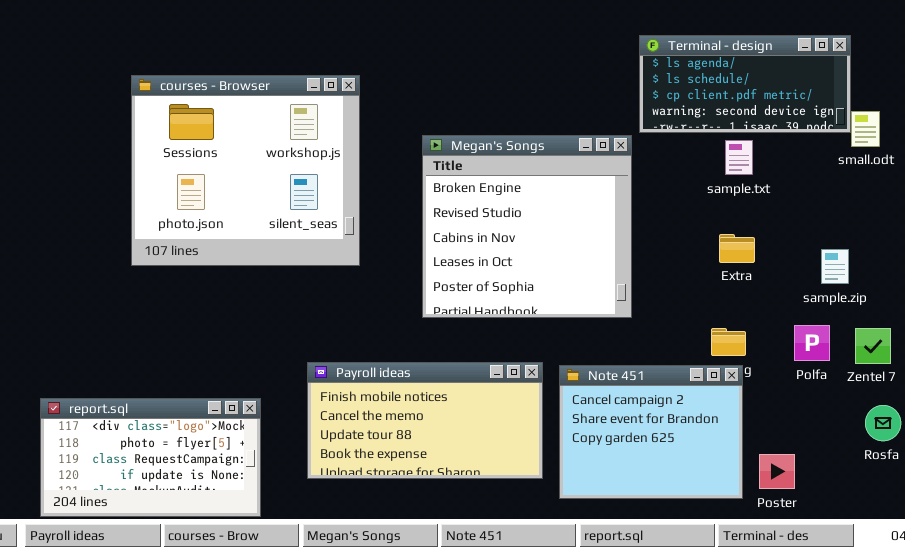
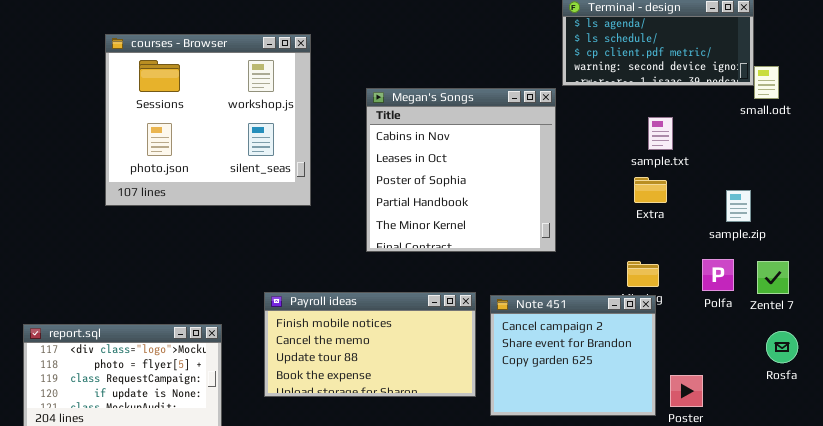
Megan's Songs: [422,135,632,318] -> [366,88,556,252], scrolled down 2 rows
sample.txt: [725,140,753,175] -> [648,117,673,150], moved

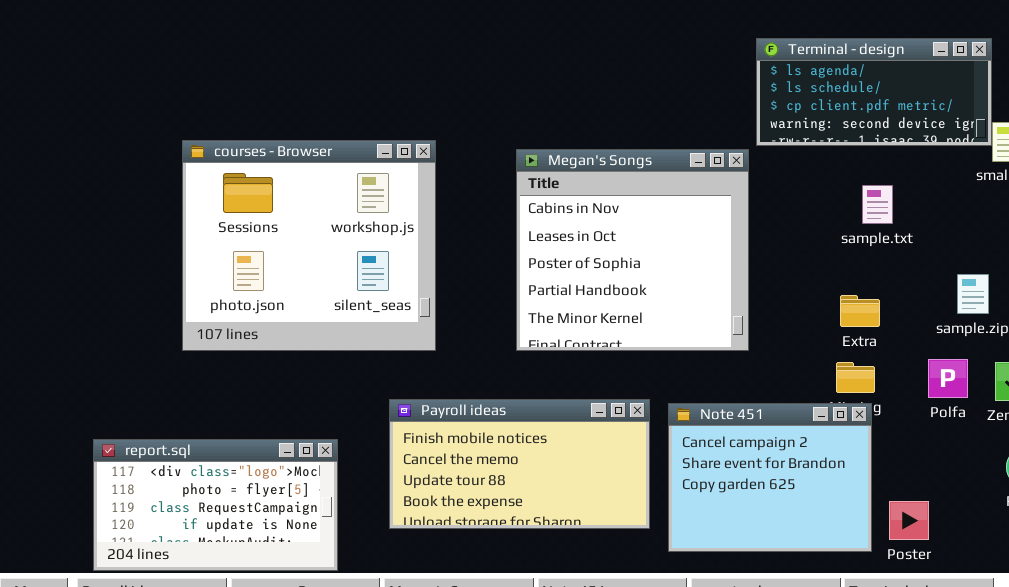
courses - Browser: [105,34,311,206] -> [182,140,436,351], moved
Extra: [634,177,667,203] -> [840,295,880,327], moved

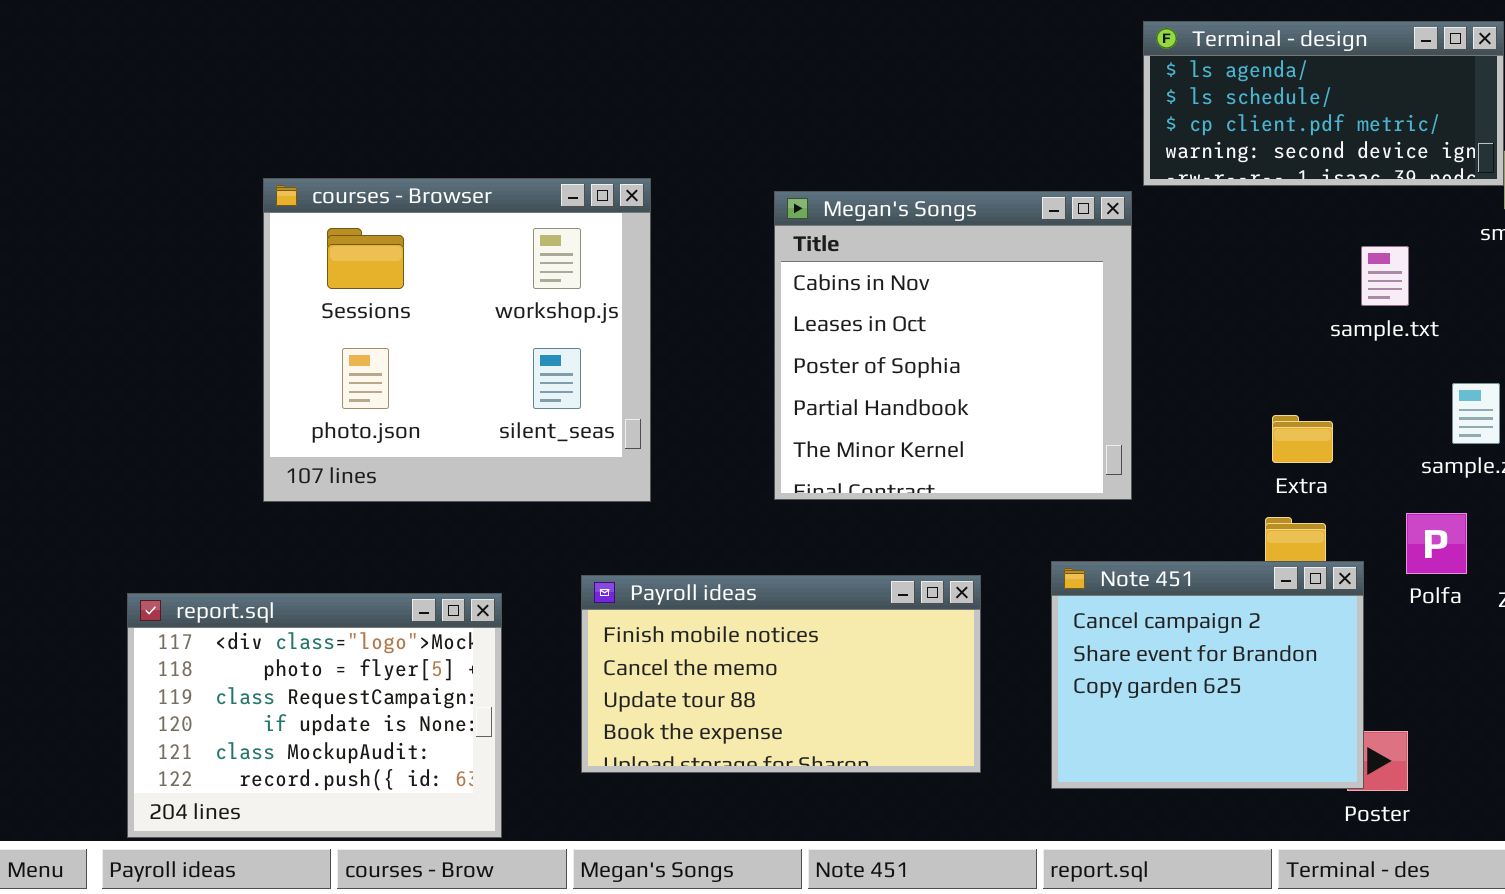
sample.txt: [862,185,893,224] -> [1361,246,1409,306], moved
Note 451: [668,403,872,552] -> [1051,561,1364,789], moved
report.sql: [93,439,338,571] -> [127,593,502,838], resized

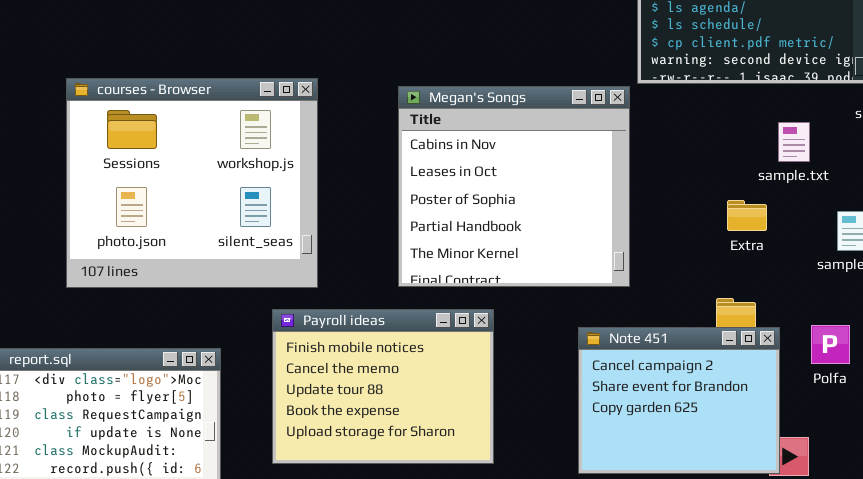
Extra: [1272,415,1333,463] -> [727,200,767,231], moved
Polfa: [1406,513,1467,574] -> [811,325,850,364], moved
Payroll ideas: [581,575,981,773] -> [272,309,494,464], resized

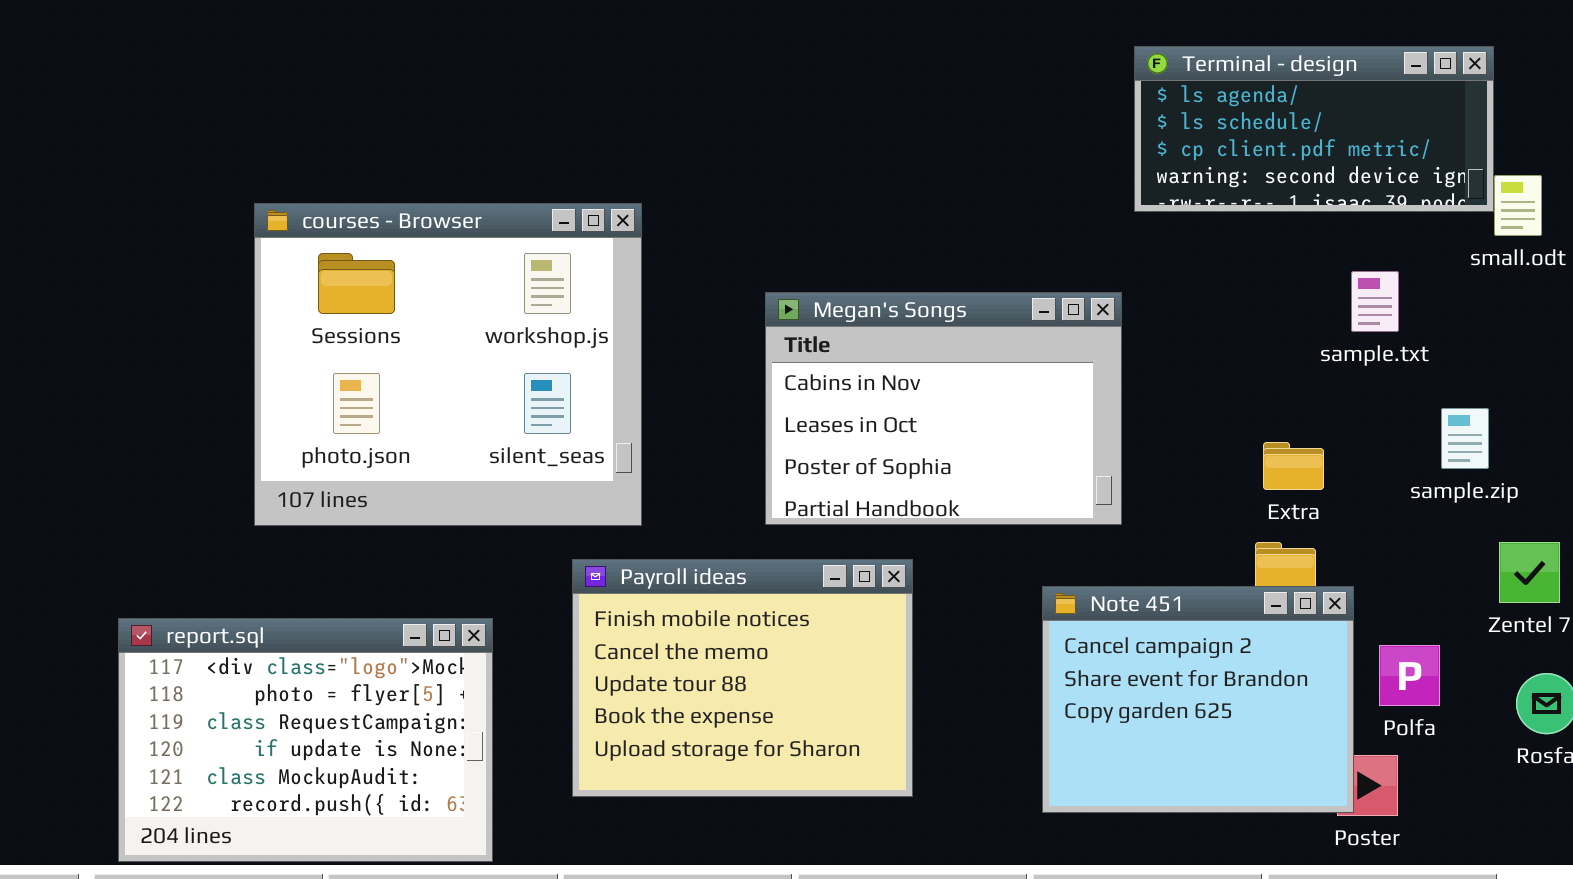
Megan's Songs: [398,86,630,287] -> [765,292,1122,525], resized
Extra: [727,200,767,231] -> [1263,442,1324,490], moved
Polfa: [811,325,850,364] -> [1379,645,1440,706], moved

